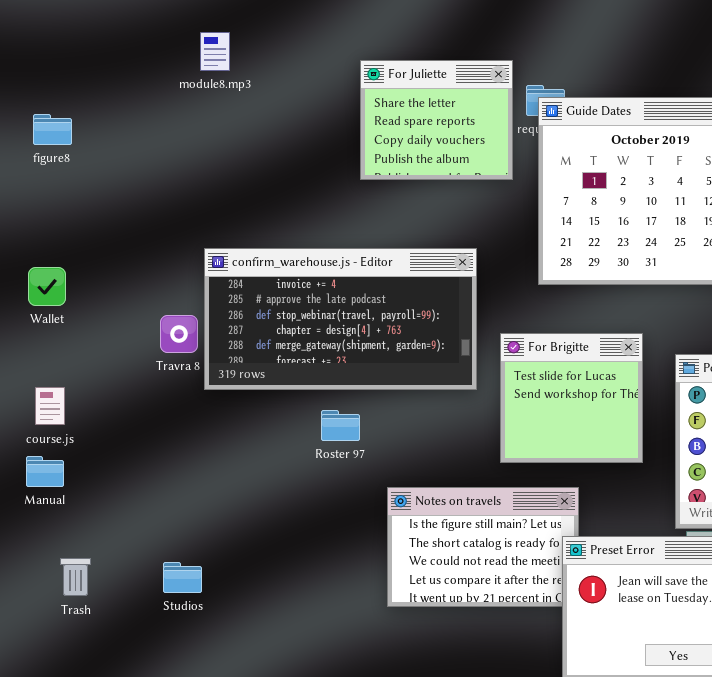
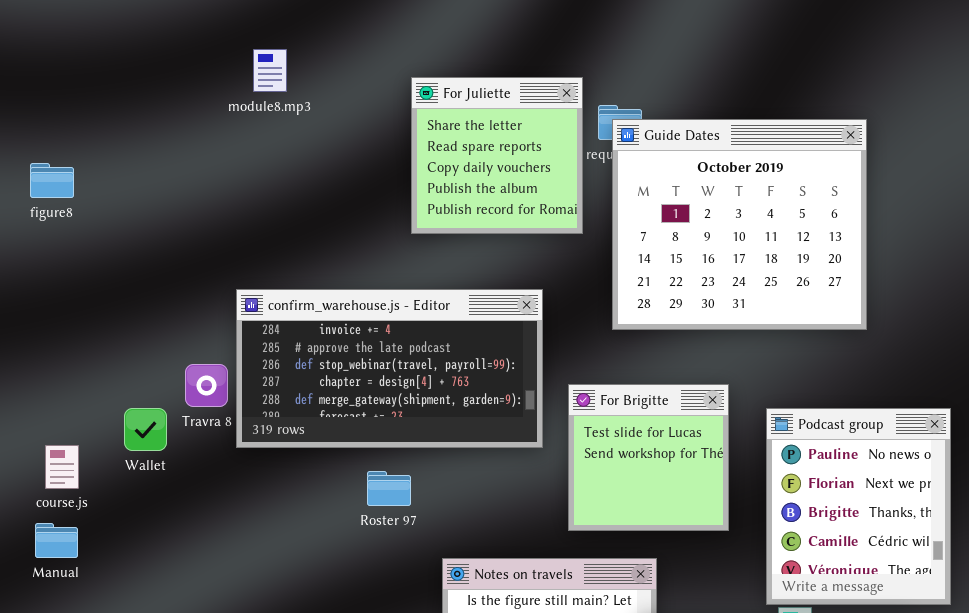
module8.mp3: [200,32,230,71] -> [253,49,287,92], moved
For Juliette: [360,60,513,180] -> [411,77,583,234], resized
figure8: [33,114,72,145] -> [30,163,74,198], moved
Wallet: [28,267,66,306] -> [124,408,167,451], moved

